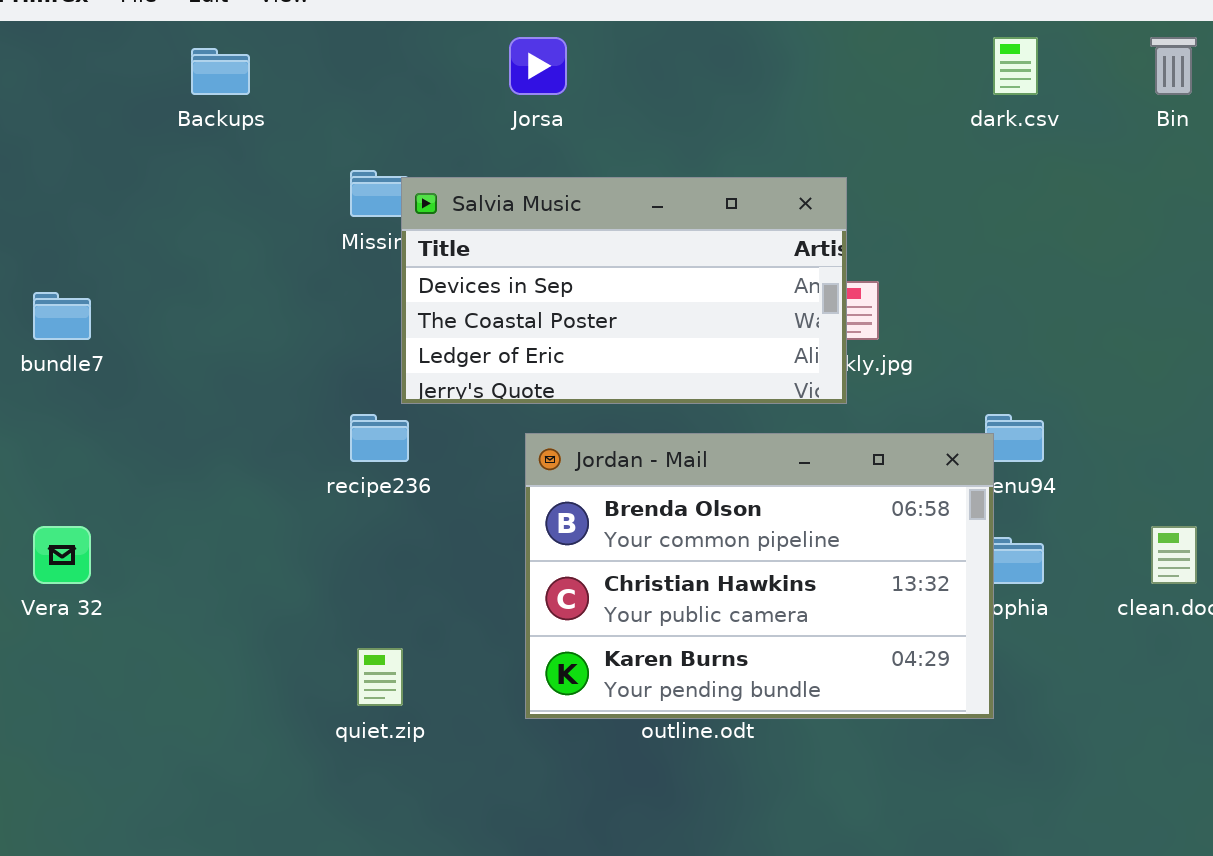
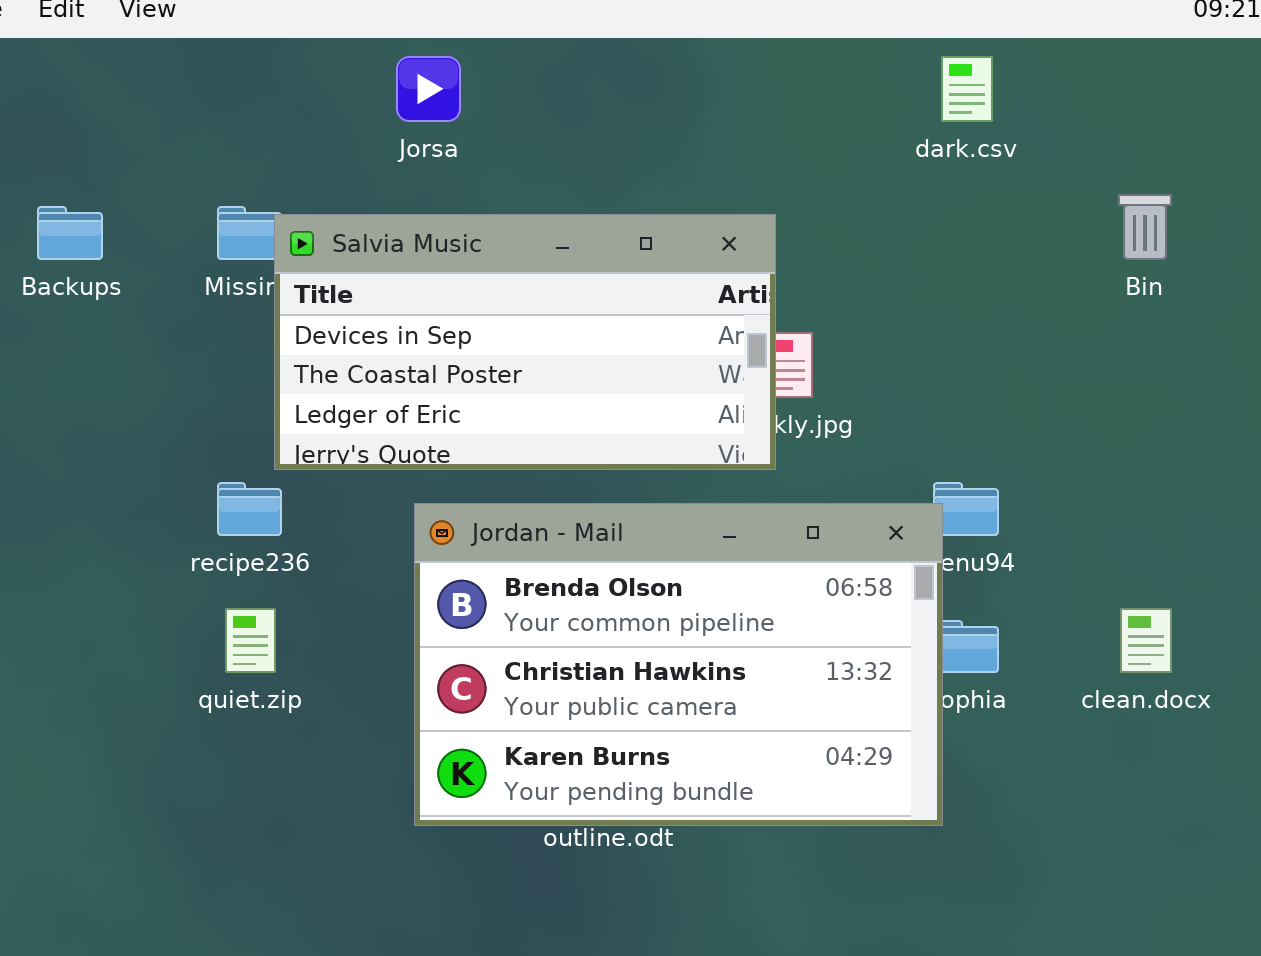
Bin: [1150,37,1197,95] -> [1118,194,1172,260], moved
Backups: [191,48,250,95] -> [37,206,103,260], moved
quiet.zip: [357,648,403,706] -> [225,608,276,673], moved

